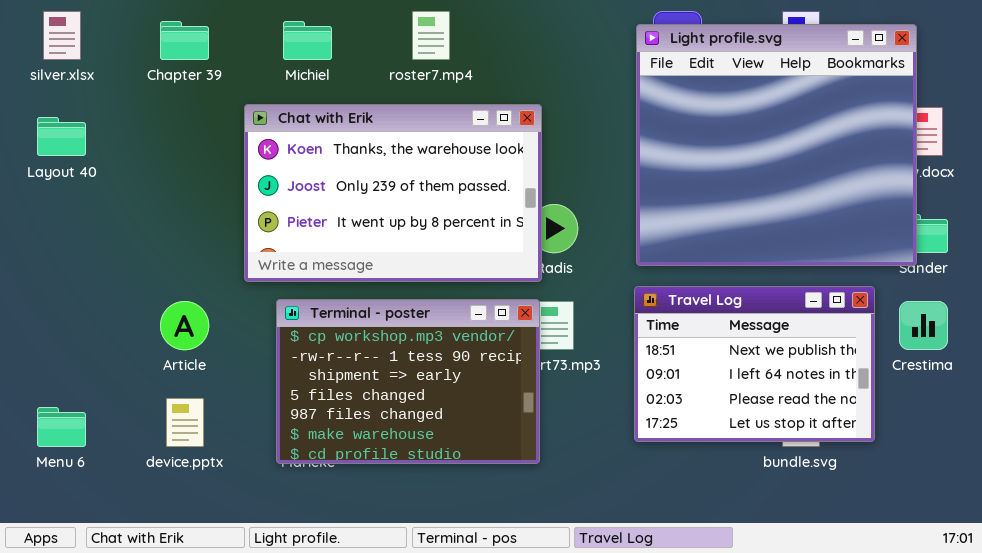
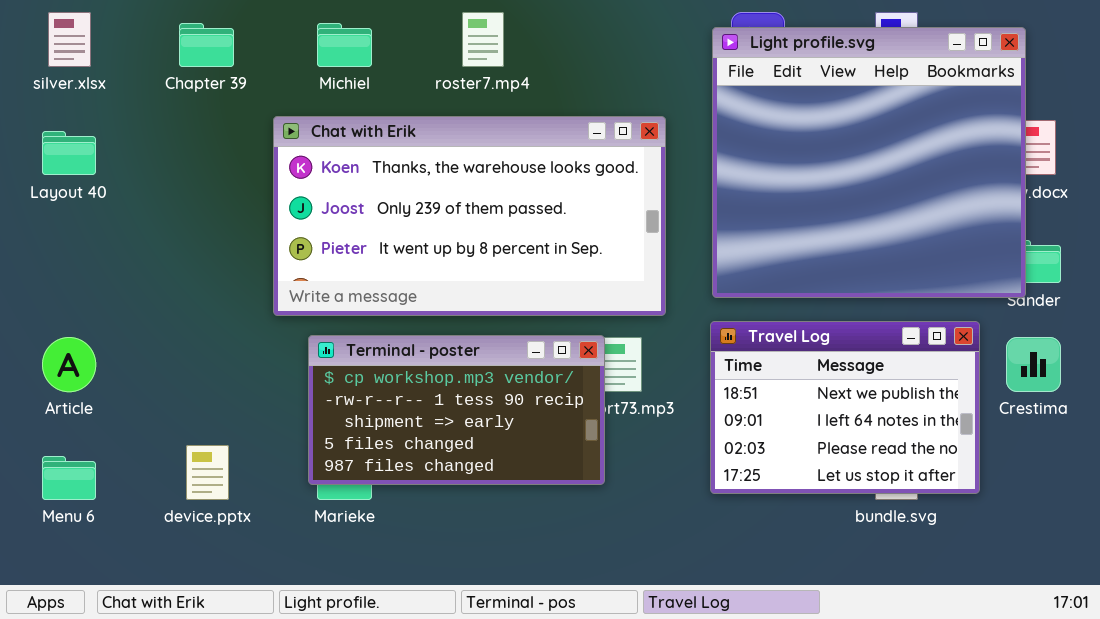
Chat with Erik: [244,104,542,282] -> [273,116,666,316], resized
Terminal - poster: [276,299,540,464] -> [308,335,605,485], resized
Article: [160,301,209,350] -> [42,337,96,392], moved

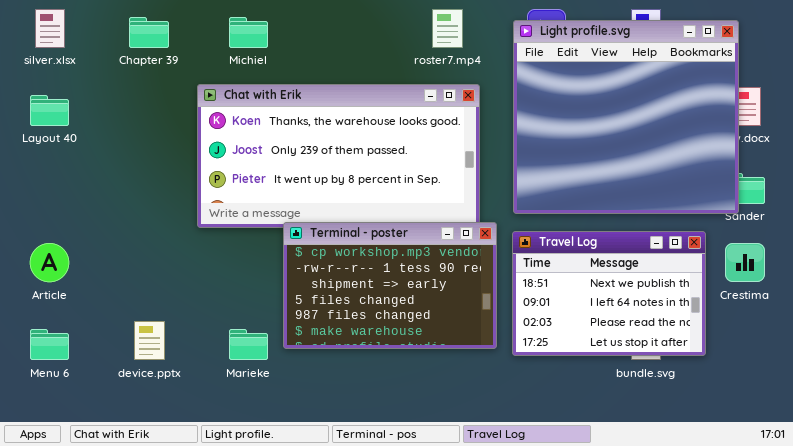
roster7.mp4: [462,12,504,67] -> [432,9,463,48], moved
Terminal - poster: [308,335,605,485] -> [283,222,497,349], moved, resized

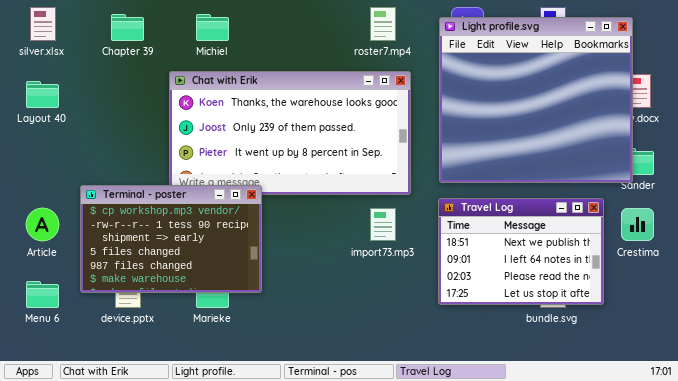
Terminal - poster: [283,222,497,349] -> [80,185,262,293], moved

